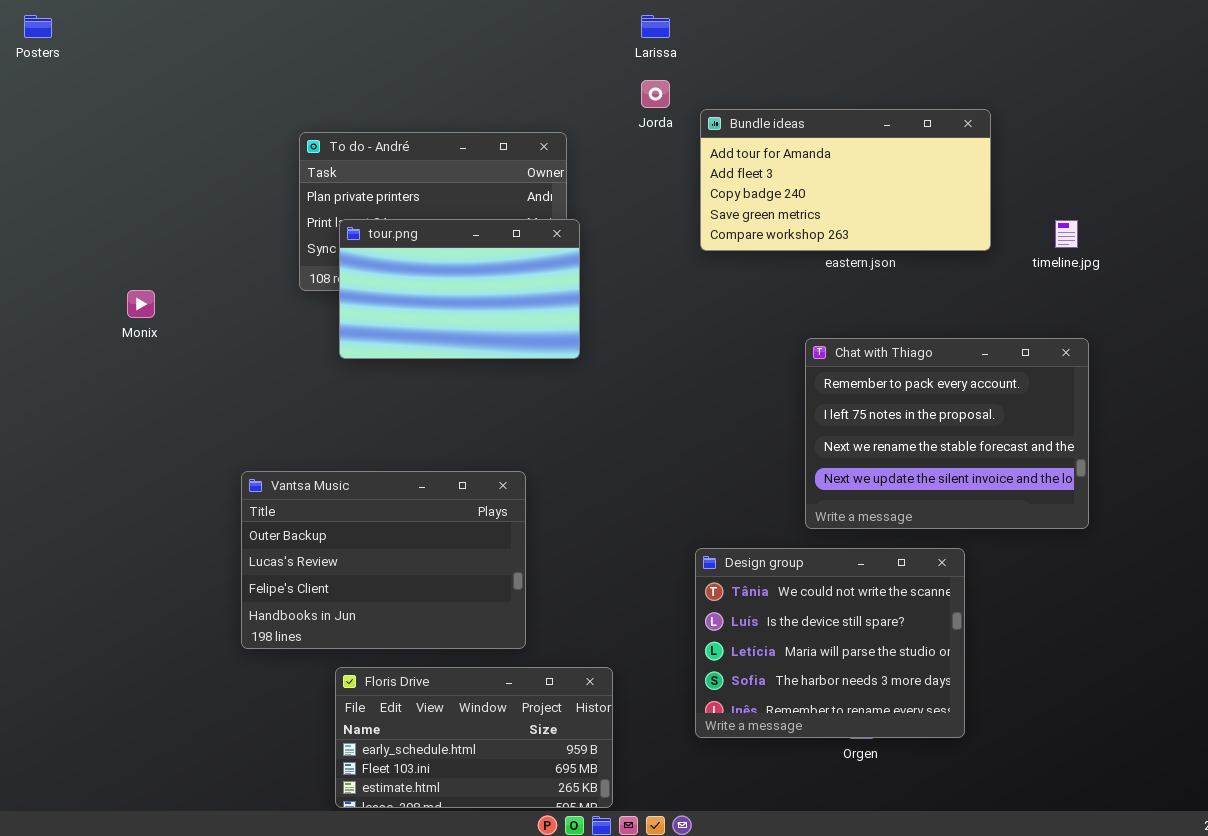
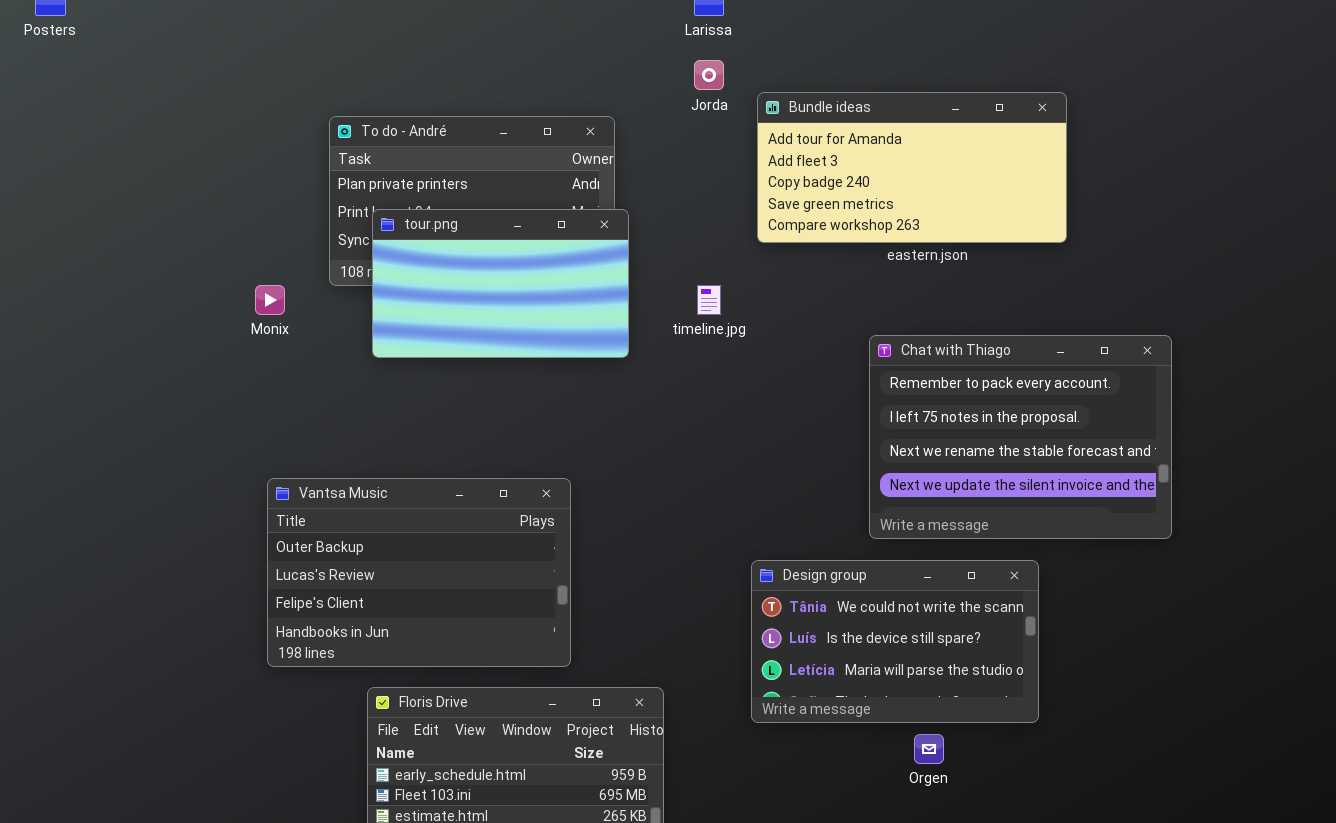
timeline.jpg: [1055,220,1078,248] -> [697,285,721,315], moved
Monix: [127,290,155,318] -> [255,285,285,315], moved
Design group: [695,548,965,738] -> [751,560,1039,723], resized

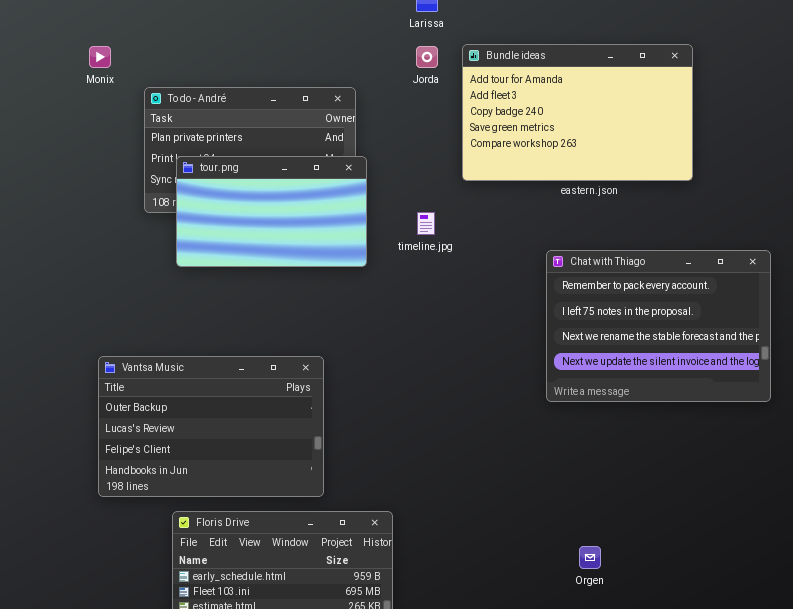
Bundle ideas: [757,92,1067,243] -> [462,44,693,181], resized
Monix: [255,285,285,315] -> [89,46,111,68], moved
Design group: [751,560,1039,723] -> none, closed

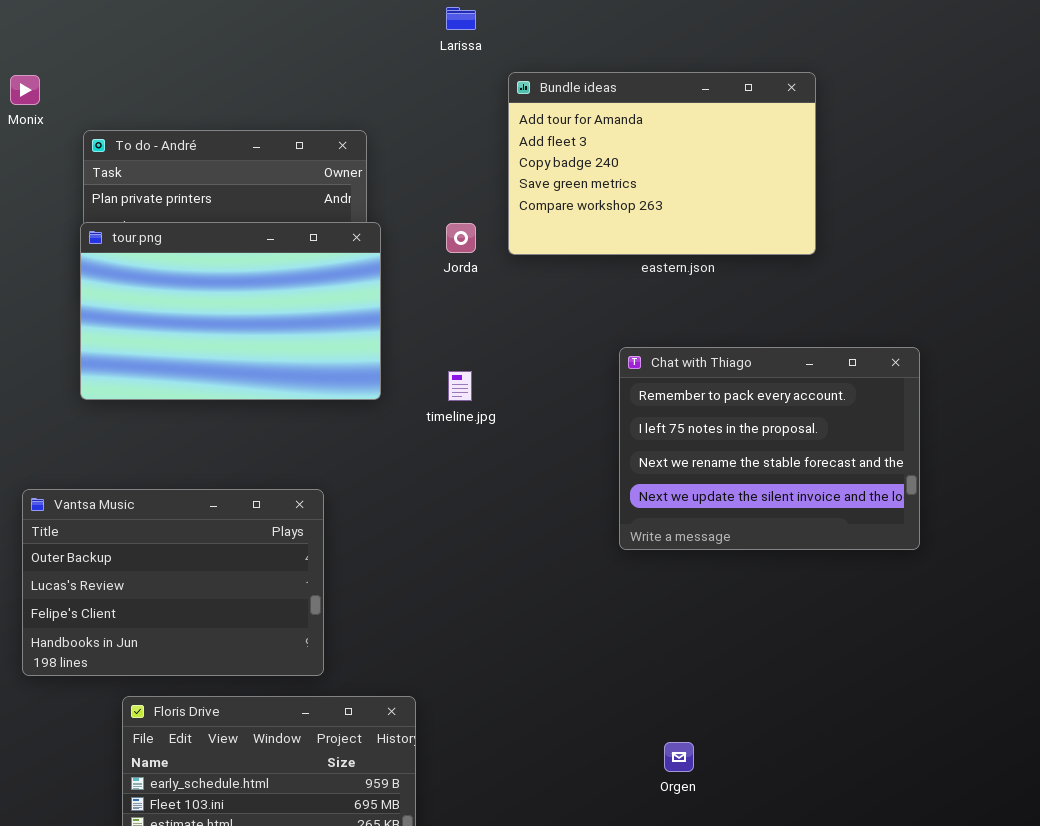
Jorda: [416,46,438,68] -> [446,223,476,253], moved
tour.png: [176,156,367,267] -> [80,222,381,400], resized
timeline.jpg: [417,212,435,235] -> [448,371,472,401], moved

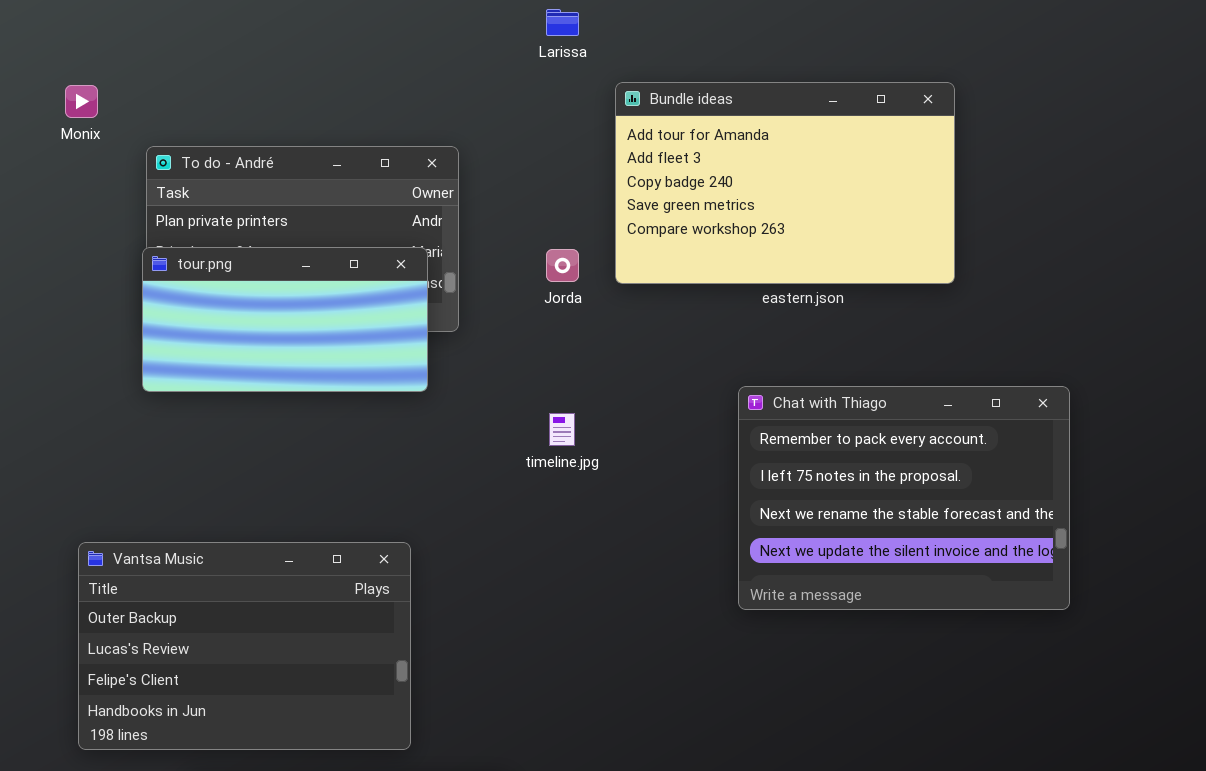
tour.png: [80,222,381,400] -> [142,247,428,392], resized

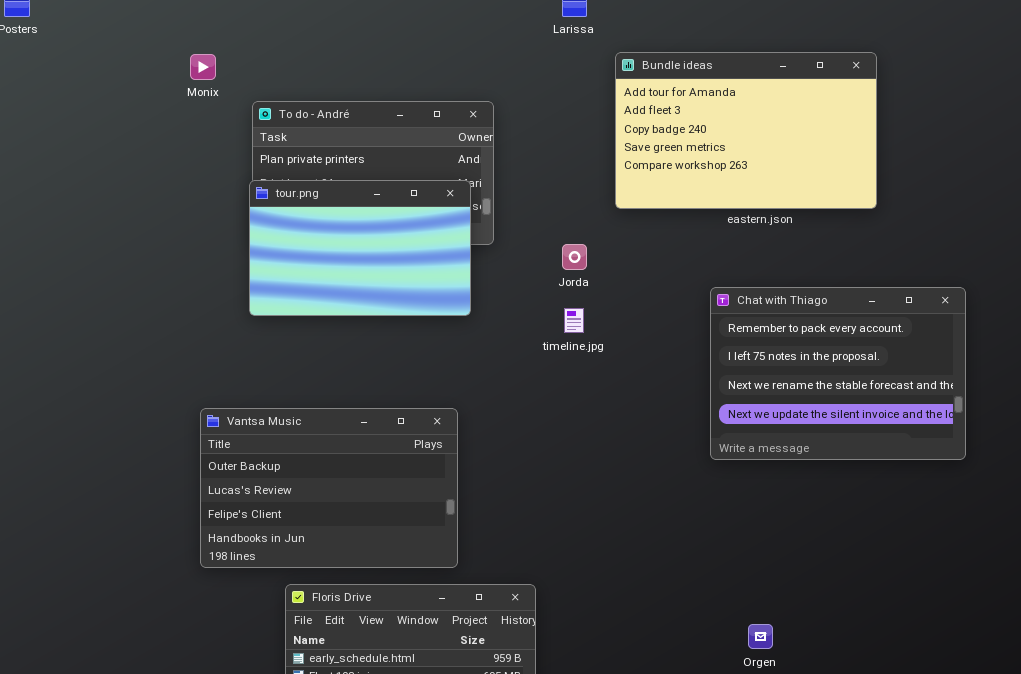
tour.png: [142,247,428,392] -> [249,180,471,316], resized
Jorda: [546,249,579,282] -> [562,244,587,270], moved

